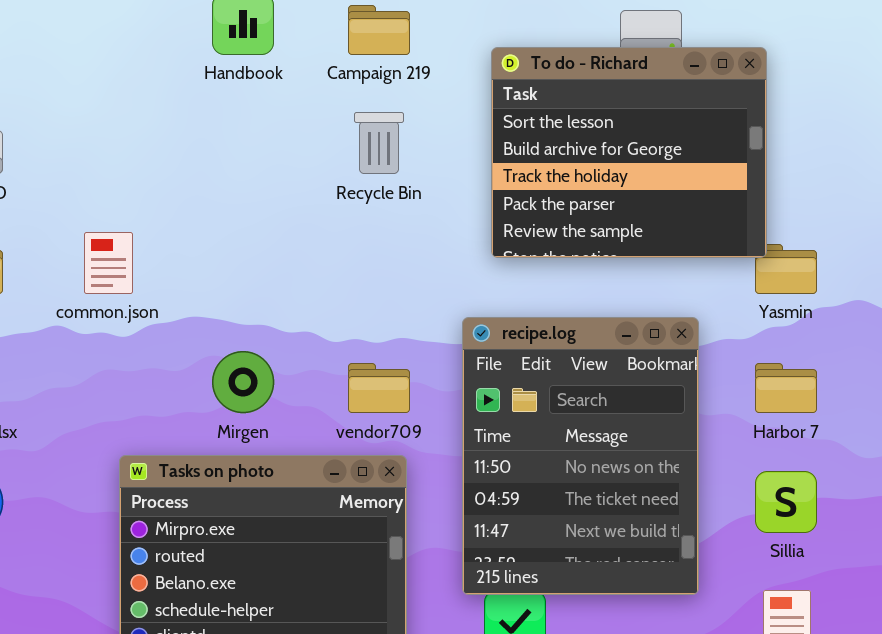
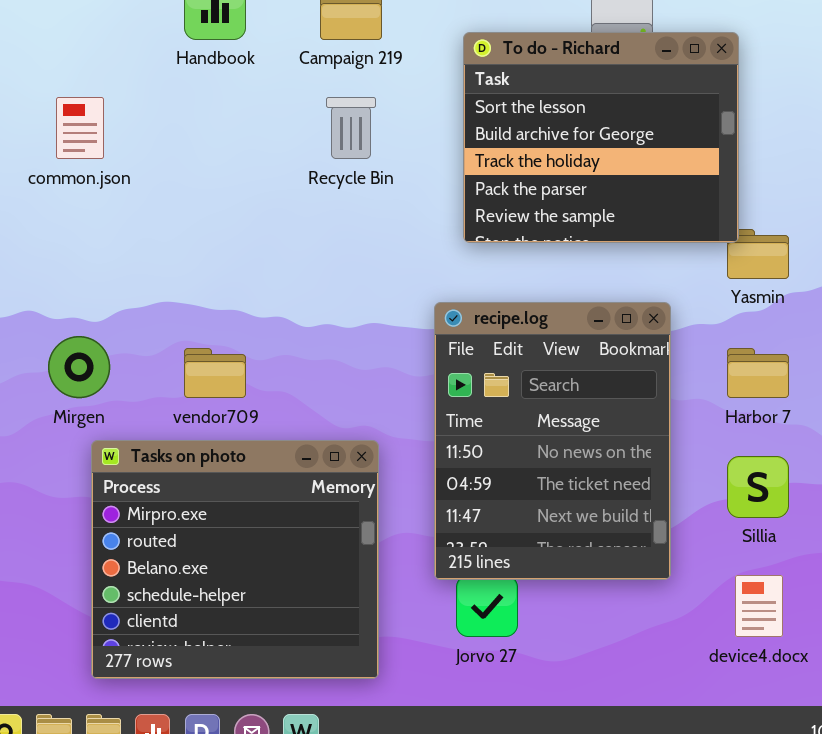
common.json: [84,232,133,294] -> [56,97,104,159], moved
Mirgen: [212,351,274,413] -> [48,336,110,398], moved
vendor709: [348,363,410,413] -> [184,348,246,398], moved

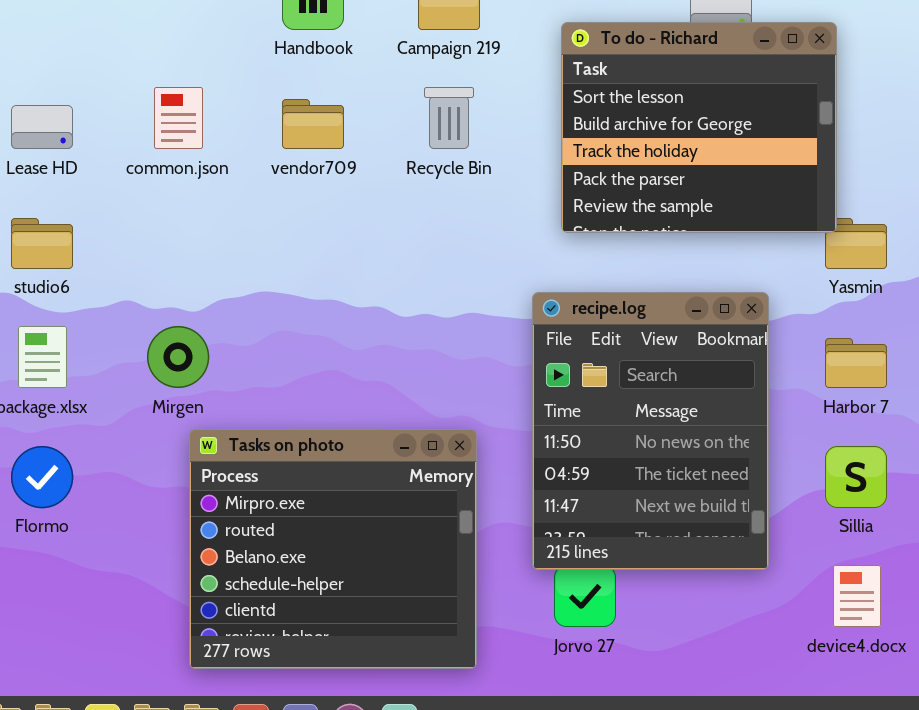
vendor709: [184,348,246,398] -> [282,99,344,149], moved

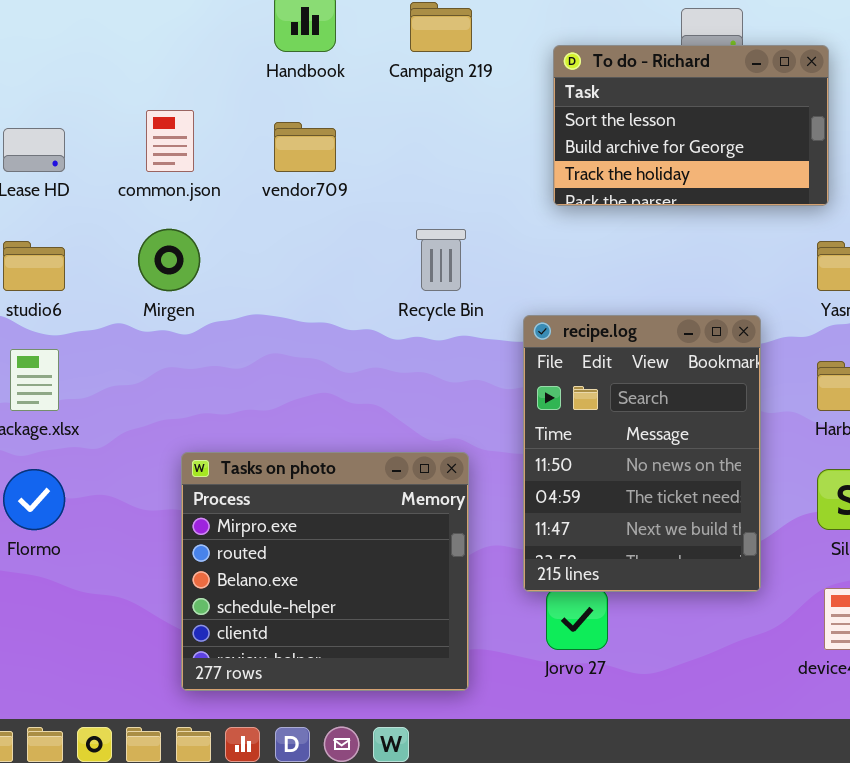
To do - Richard: [561,22,837,233] -> [553,45,829,206], resized
Recycle Bin: [424,87,474,149] -> [416,229,466,291], moved
Mirgen: [147,326,209,388] -> [138,229,200,291], moved

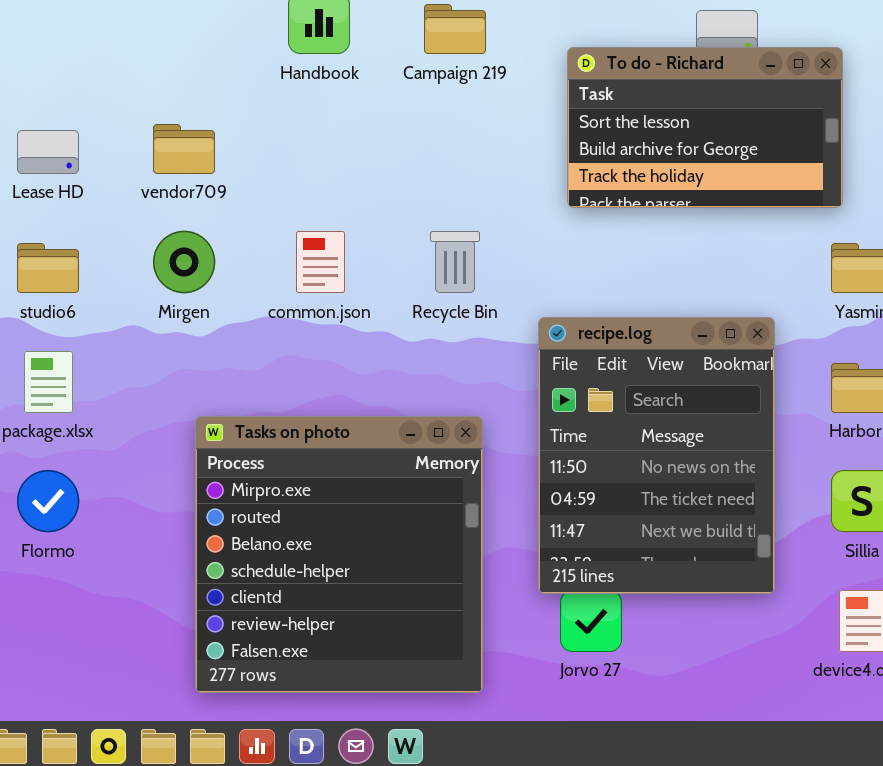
common.json: [146,110,194,172] -> [296,231,345,293], moved
vendor709: [274,122,336,172] -> [153,124,215,174], moved
Tasks on photo: [181,452,469,691] -> [195,416,483,693], resized

